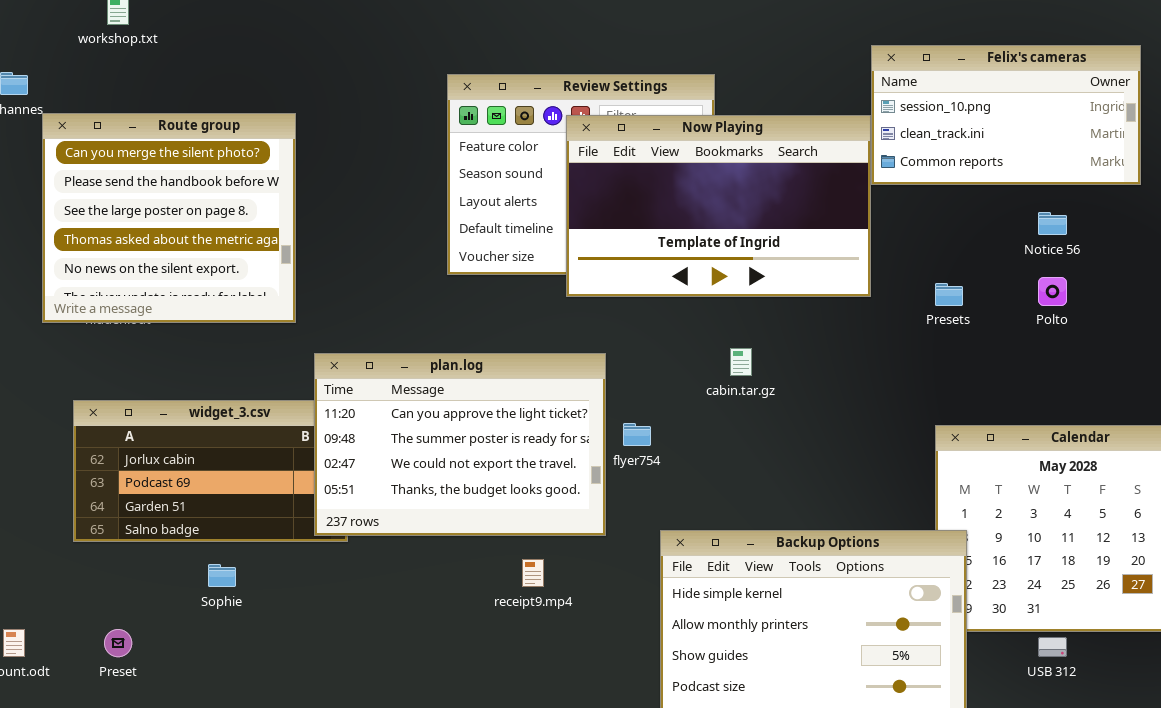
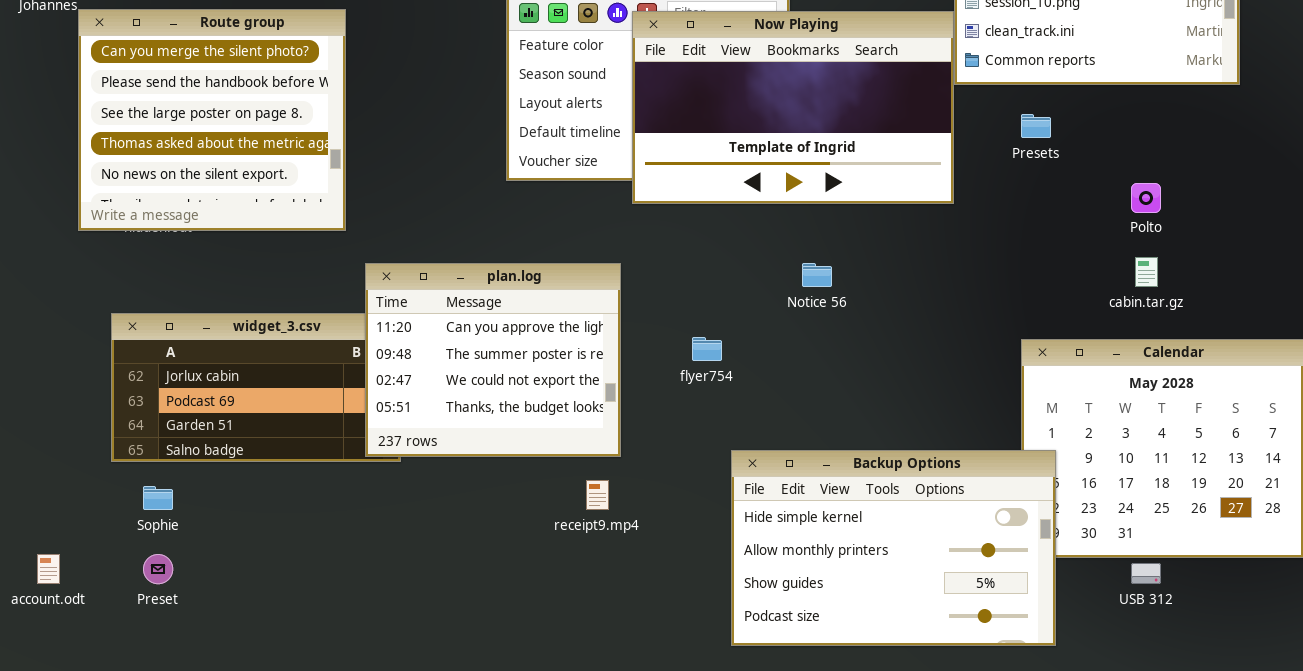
Notice 56: [1038,212,1067,235] -> [802,263,832,287], moved
Presets: [935,283,963,306] -> [1021,114,1051,138], moved
cabin.tar.gz: [730,348,752,376] -> [1135,257,1158,287], moved
plan.log: [314,353,606,536] -> [365,263,621,457], resized
Sophie: [208,564,236,587] -> [143,486,173,510], moved

